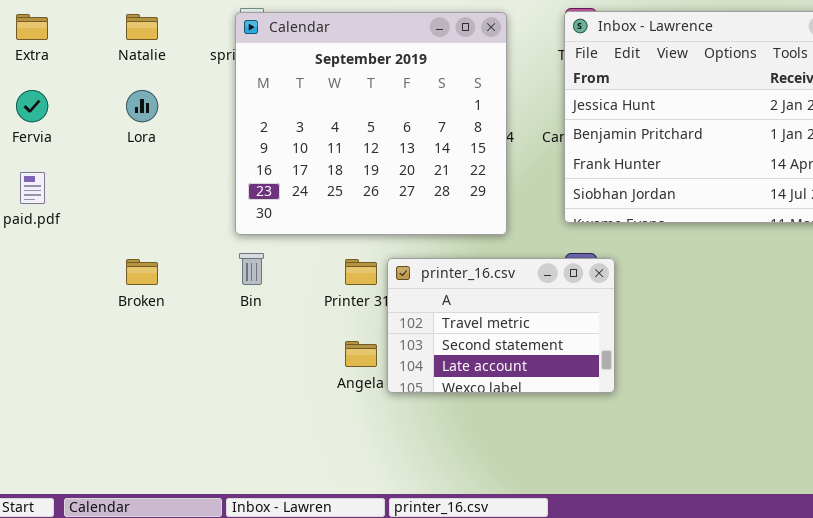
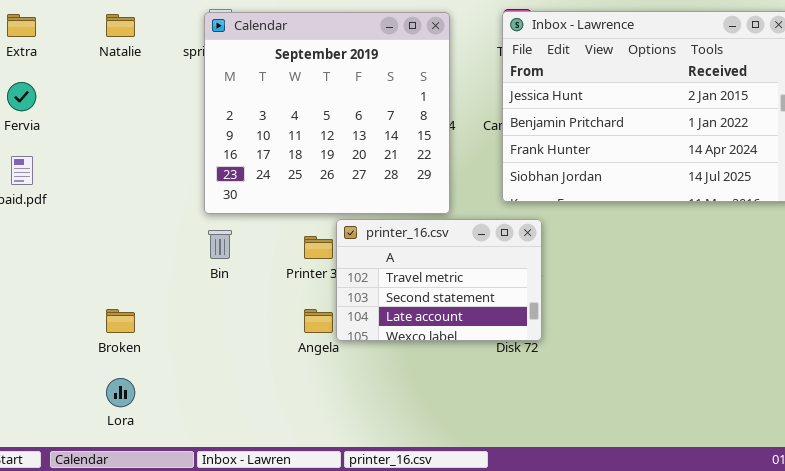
Lora: [126,90,158,122] -> [106,378,135,407], moved
printer_16.csv: [387,258,615,393] -> [336,219,542,341], moved
Broken: [126,259,158,285] -> [106,309,135,333], moved

